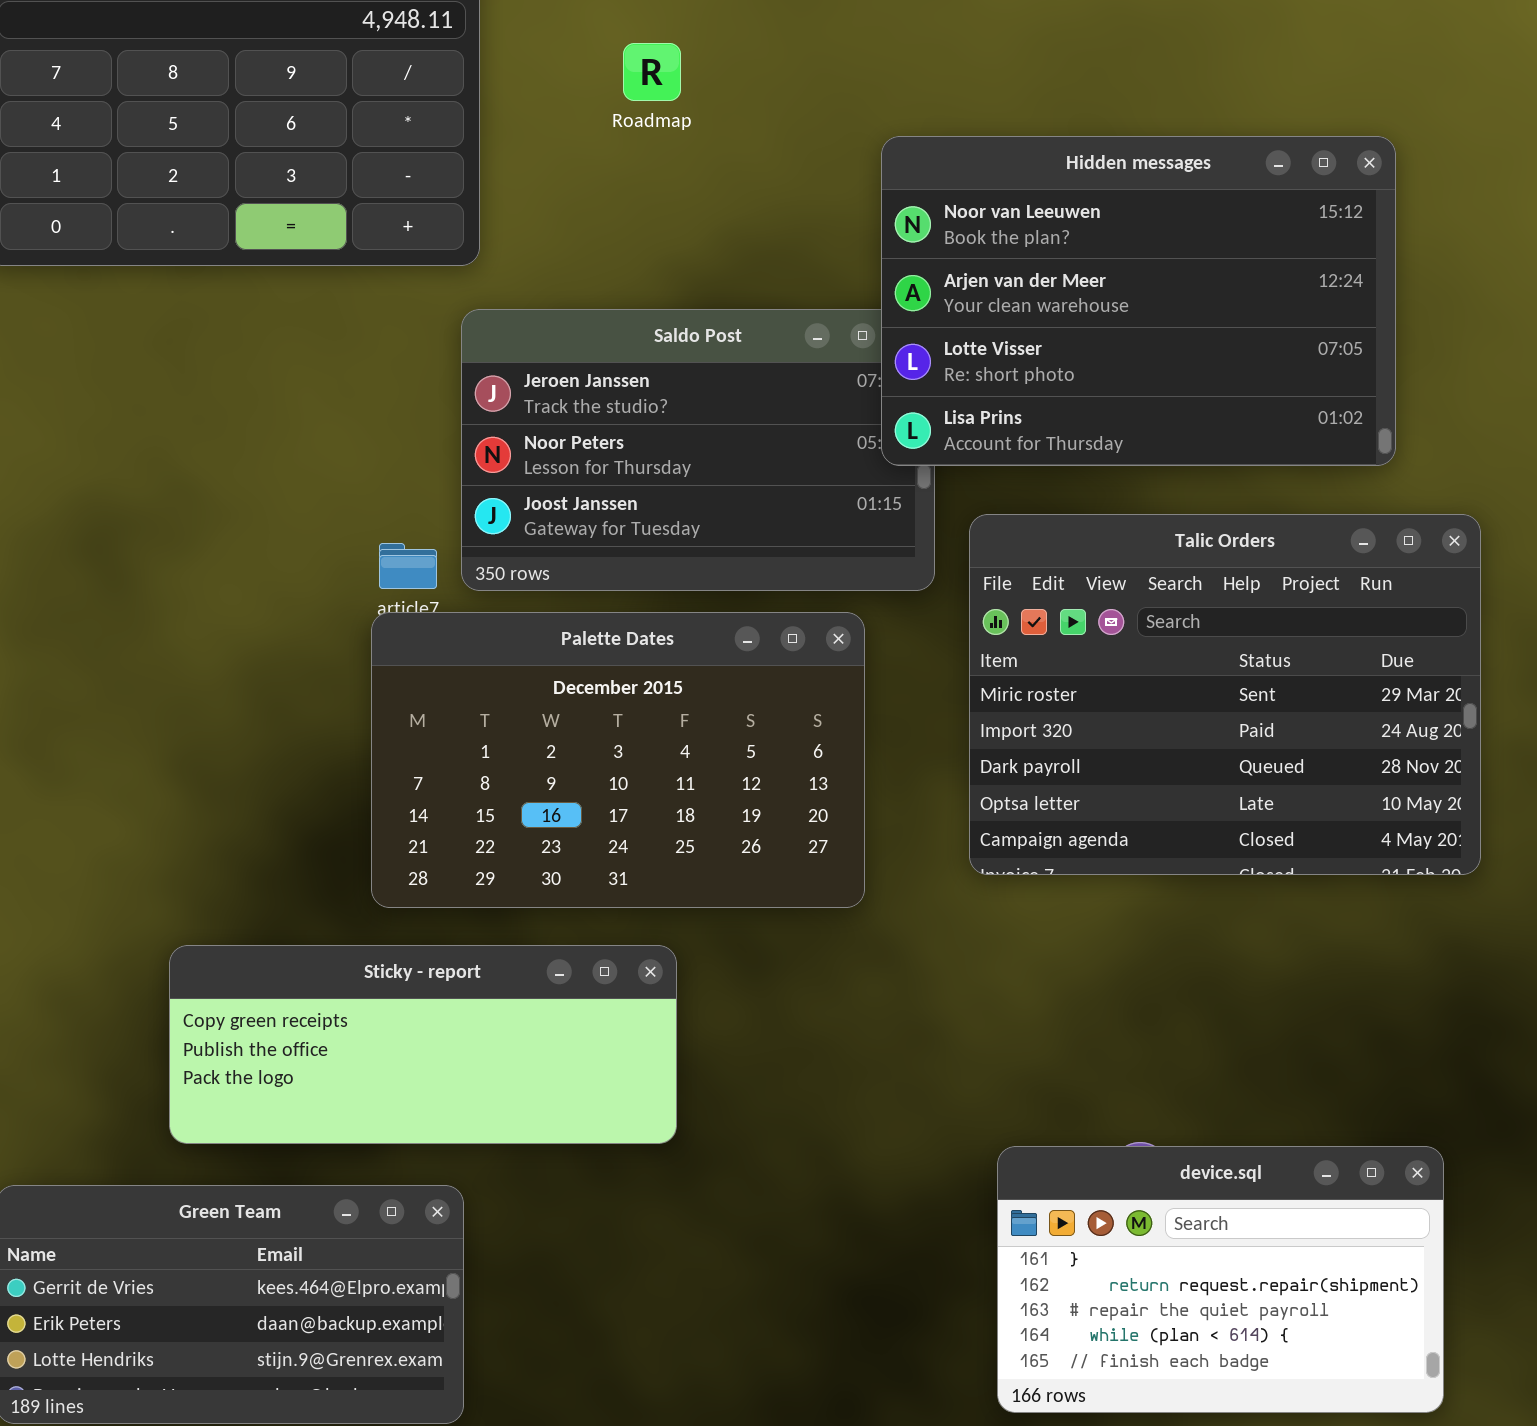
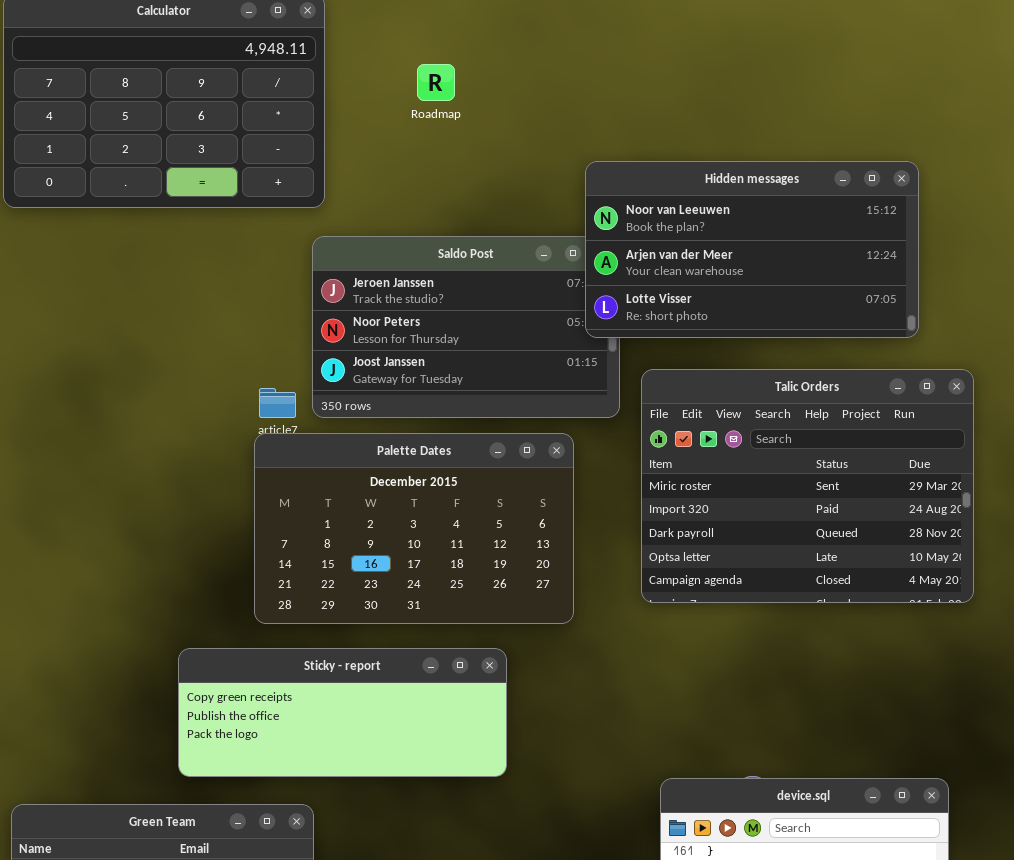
Hidden messages: [881,136,1396,466] -> [585,161,919,338], resized
Sticky - report: [169,945,677,1144] -> [178,648,507,777], moved

